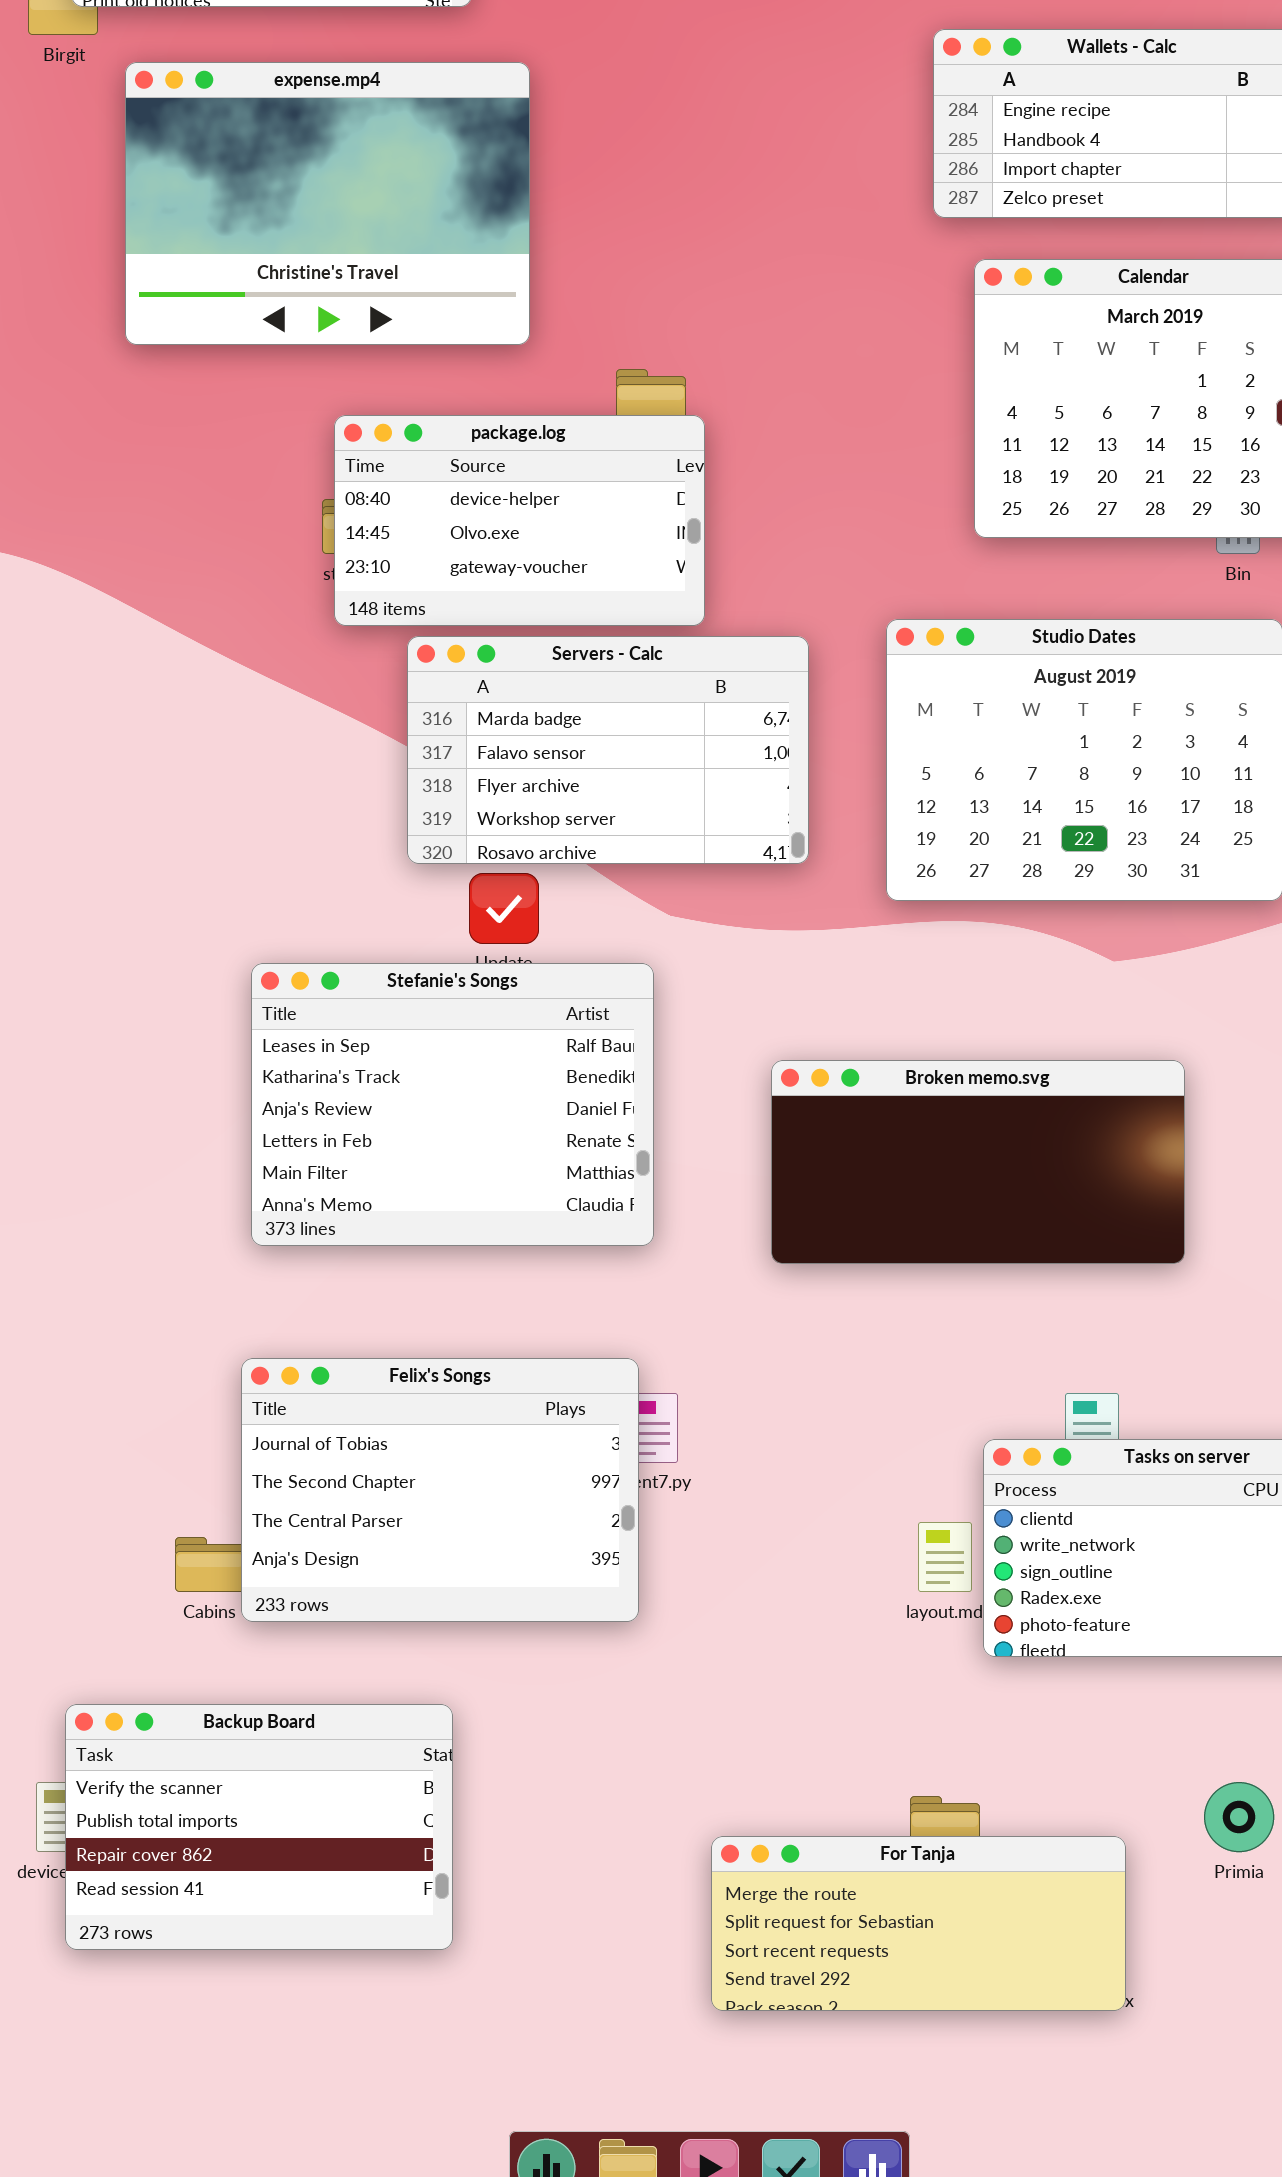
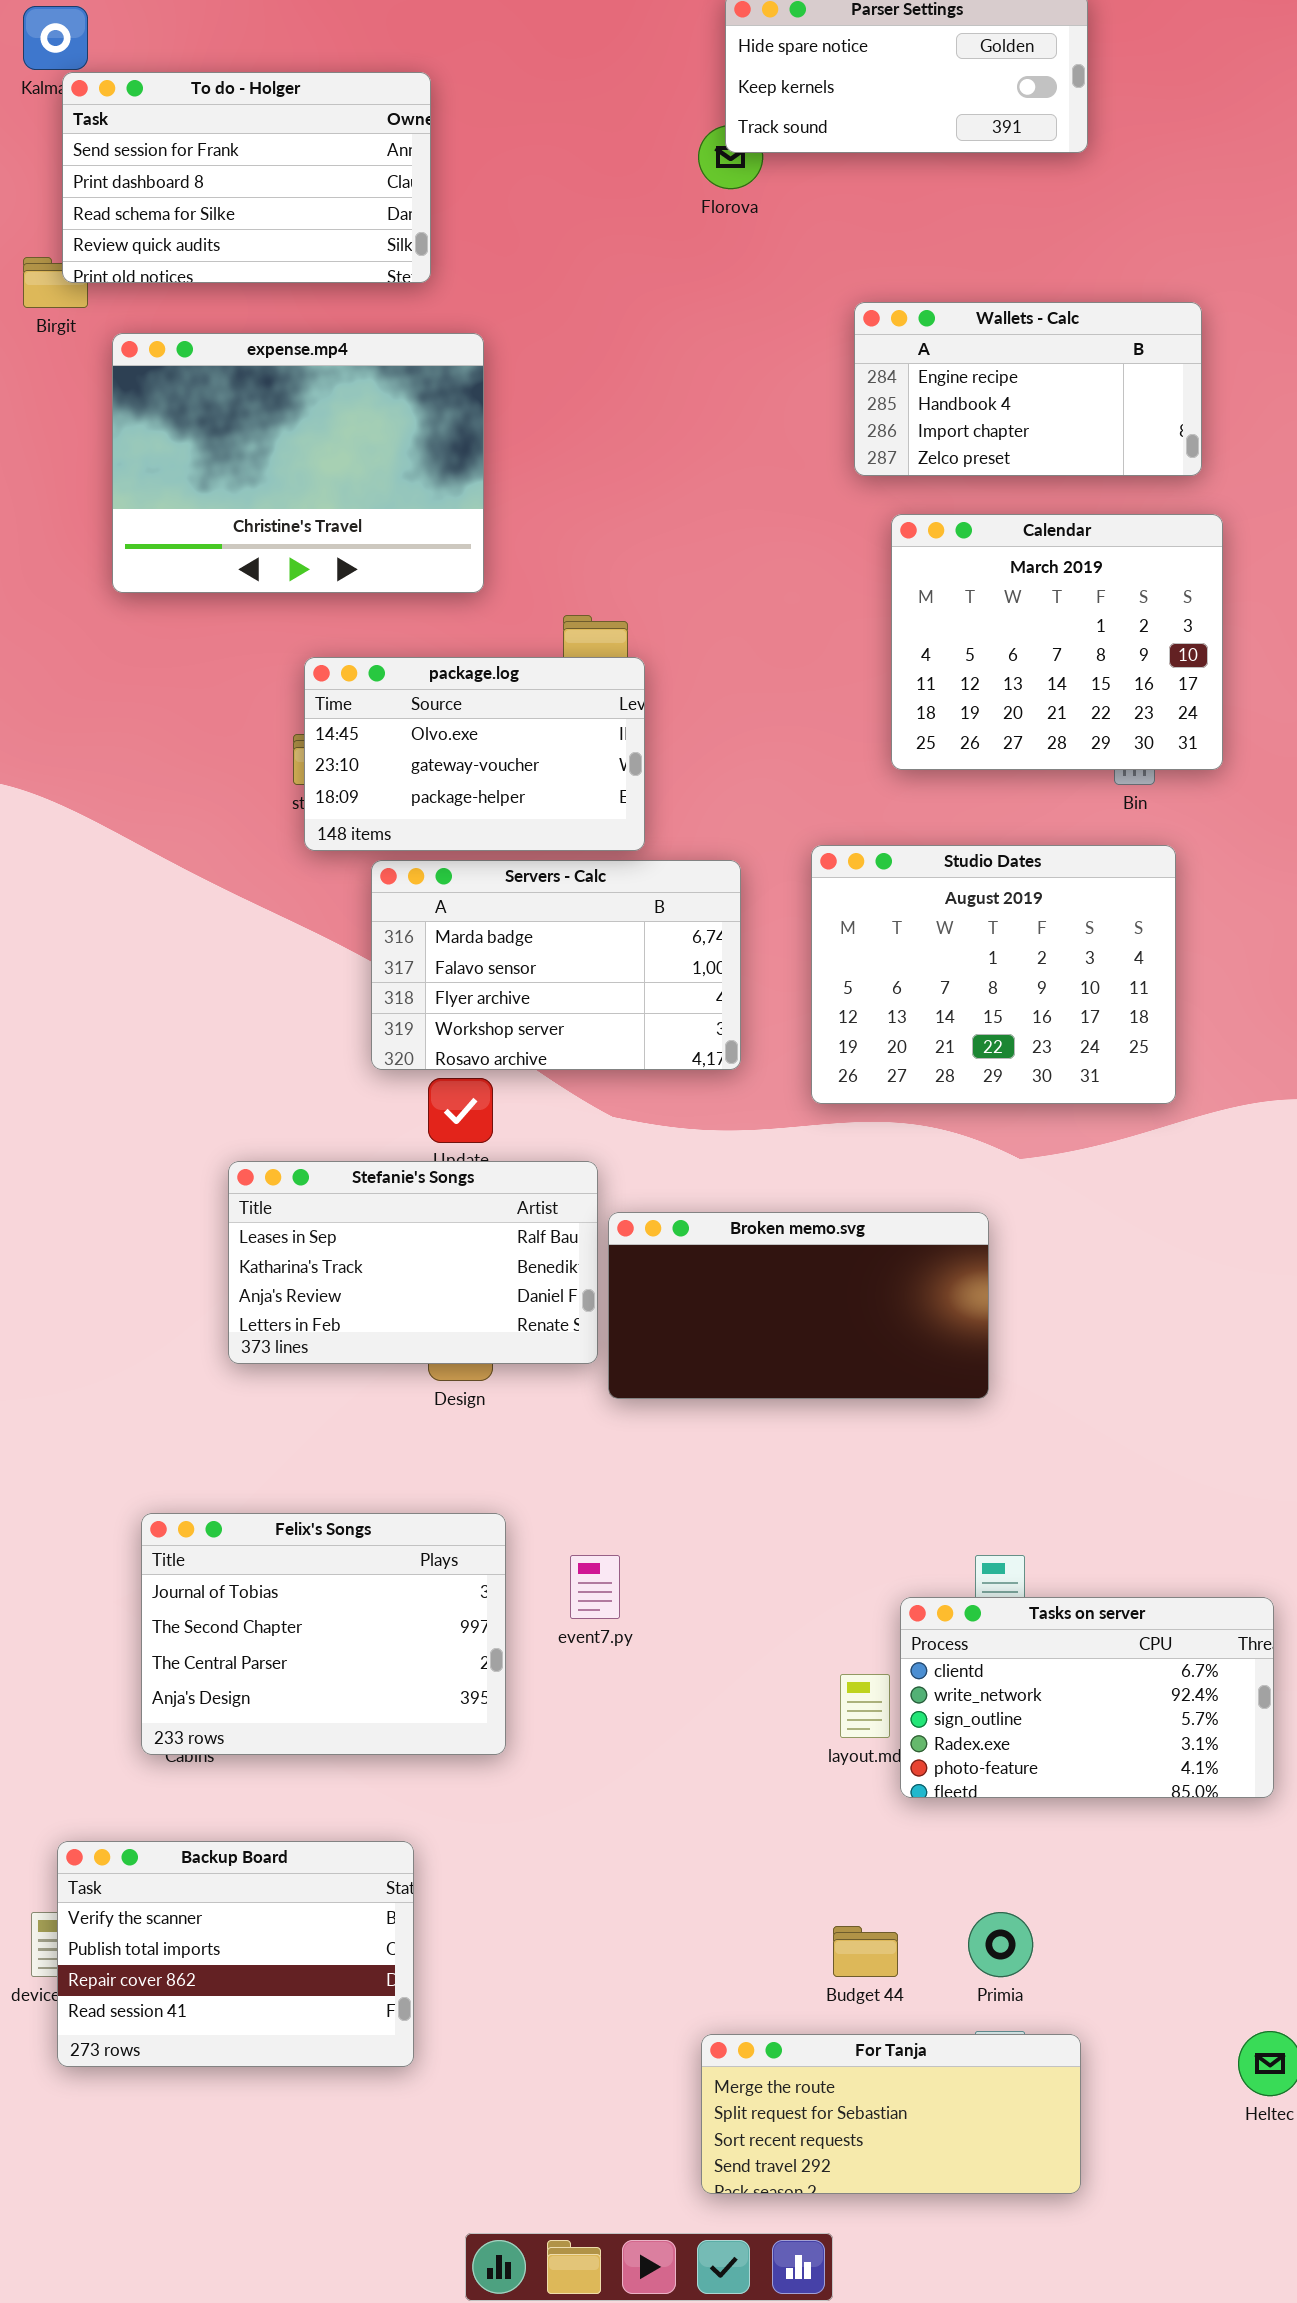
package.log: [334,415,705,626] -> [304,657,645,851], scrolled down 1 row
Stefanie's Songs: [251,963,654,1246] -> [228,1161,598,1364], resized
Broken memo.svg: [771,1060,1185,1264] -> [608,1212,989,1399], moved
Felix's Songs: [241,1358,639,1622] -> [141,1513,506,1755], moved
Primia: [1204,1782,1274,1852] -> [968,1912,1033,1977], moved
For Tanja: [711,1836,1126,2011] -> [701,2034,1081,2194], moved

